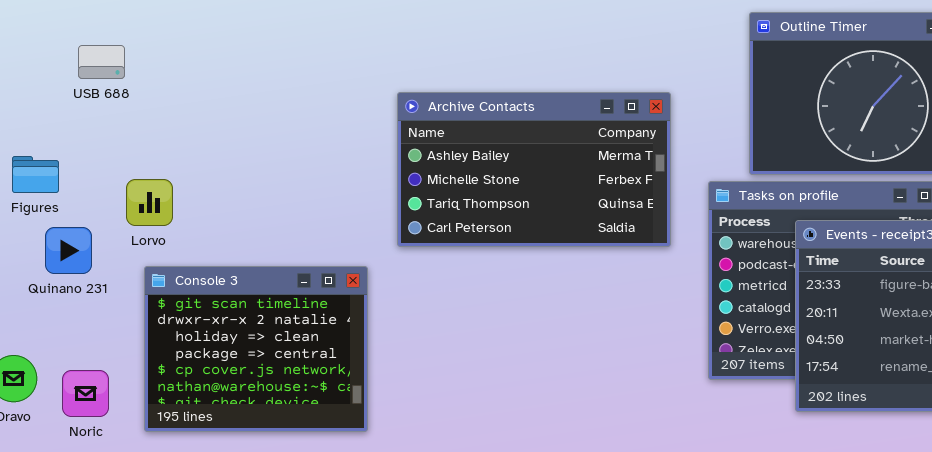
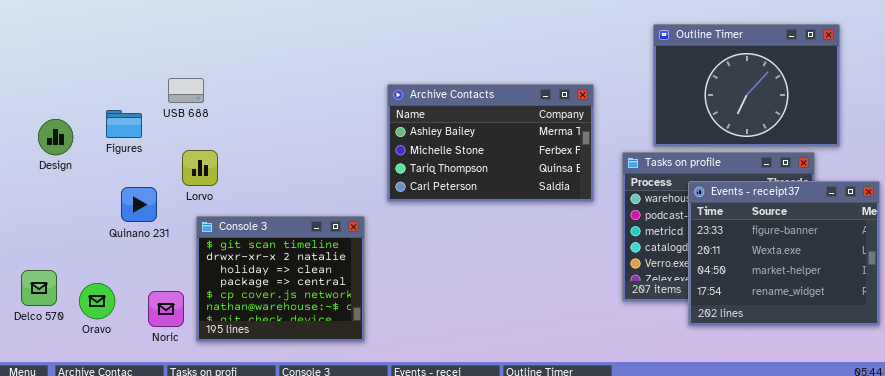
USB 688: [78,45,125,79] -> [168,78,204,103], moved
Figures: [12,156,59,193] -> [106,110,142,138], moved
Noric: [62,370,109,417] -> [148,291,184,327], moved

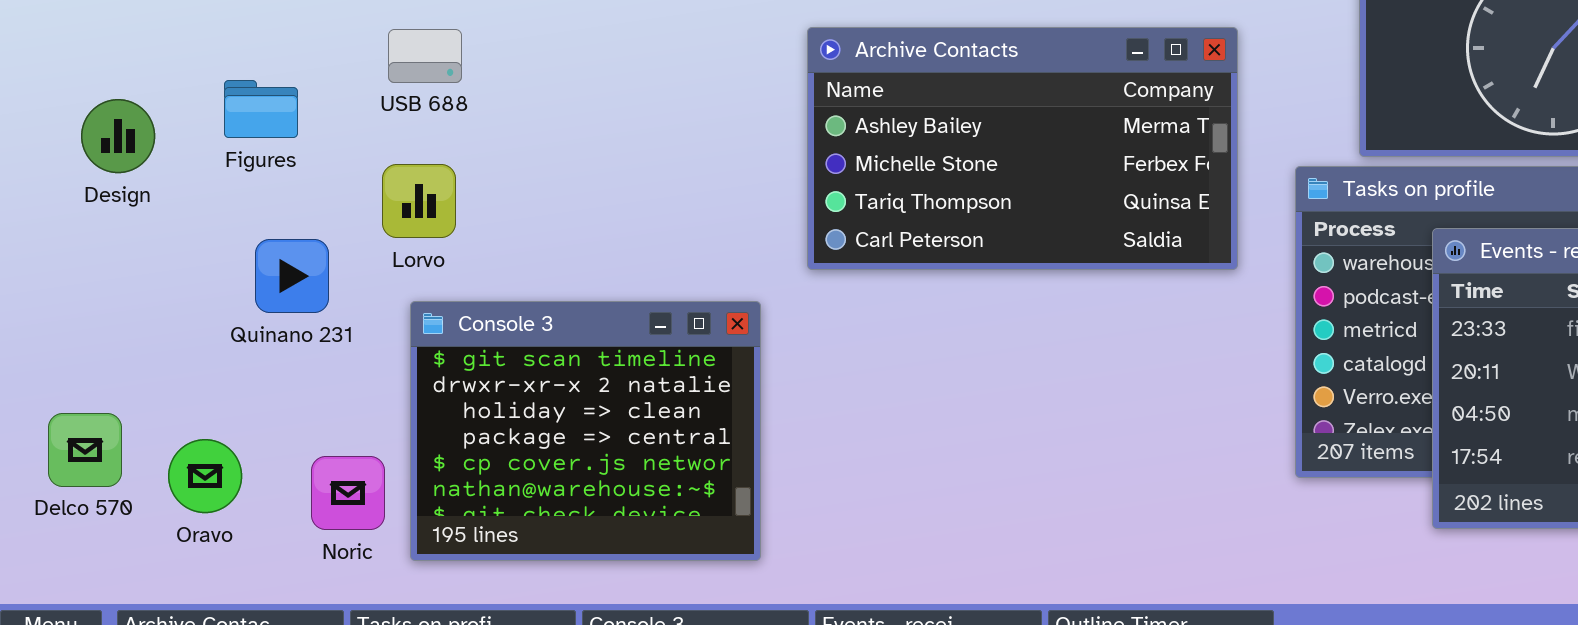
USB 688: [168,78,204,103] -> [388,29,462,83], moved

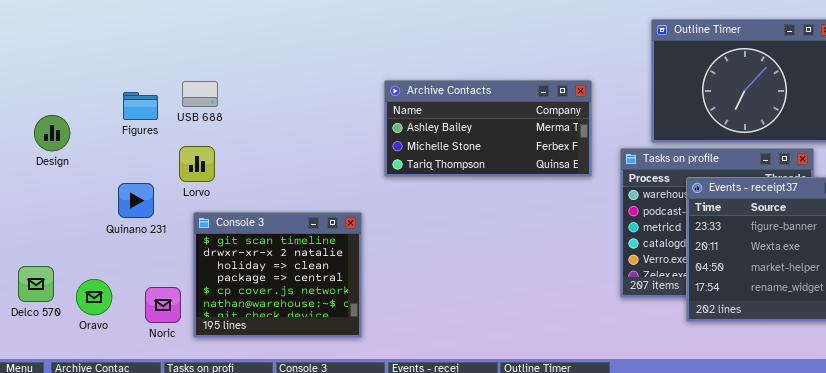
Archive Contacts: [807,27,1238,270] -> [384,80,592,177], resized
Figures: [224,80,298,138] -> [123,92,158,120], moved

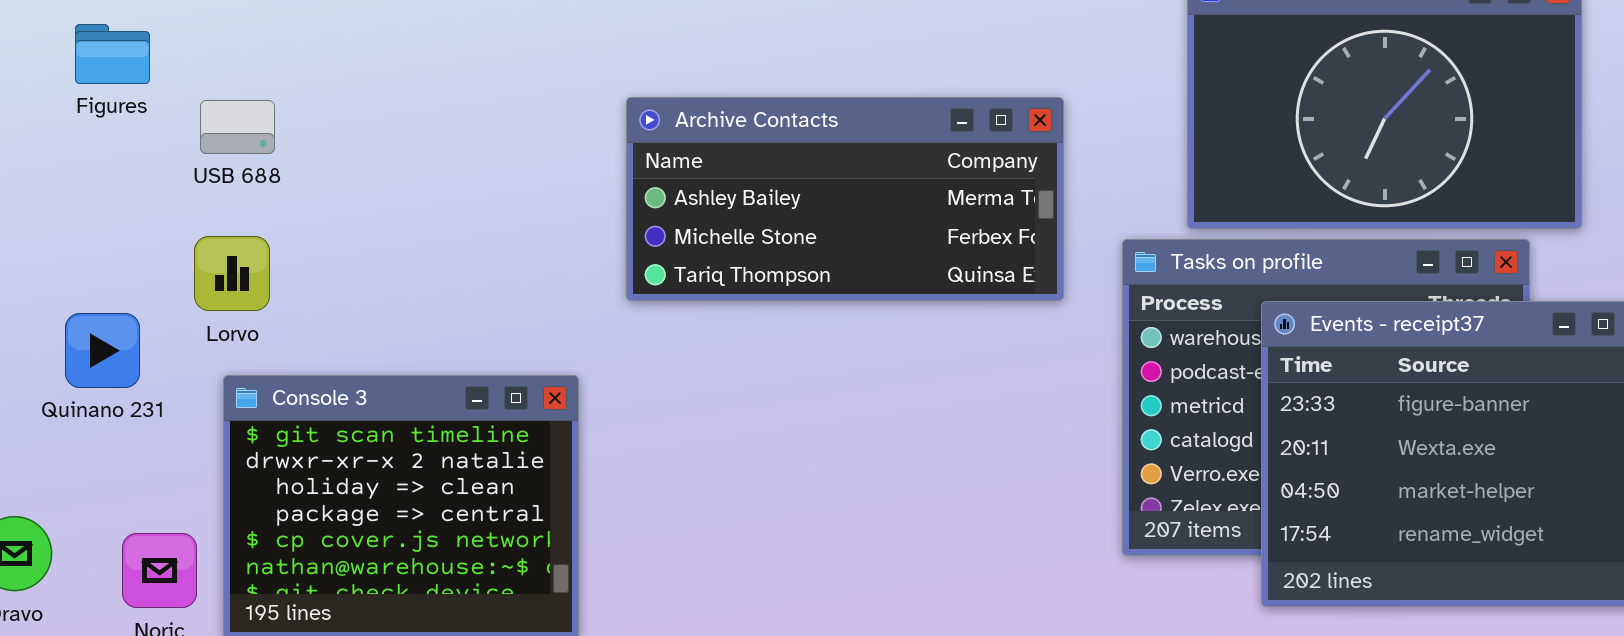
Figures: [123,92,158,120] -> [75,24,150,84], moved

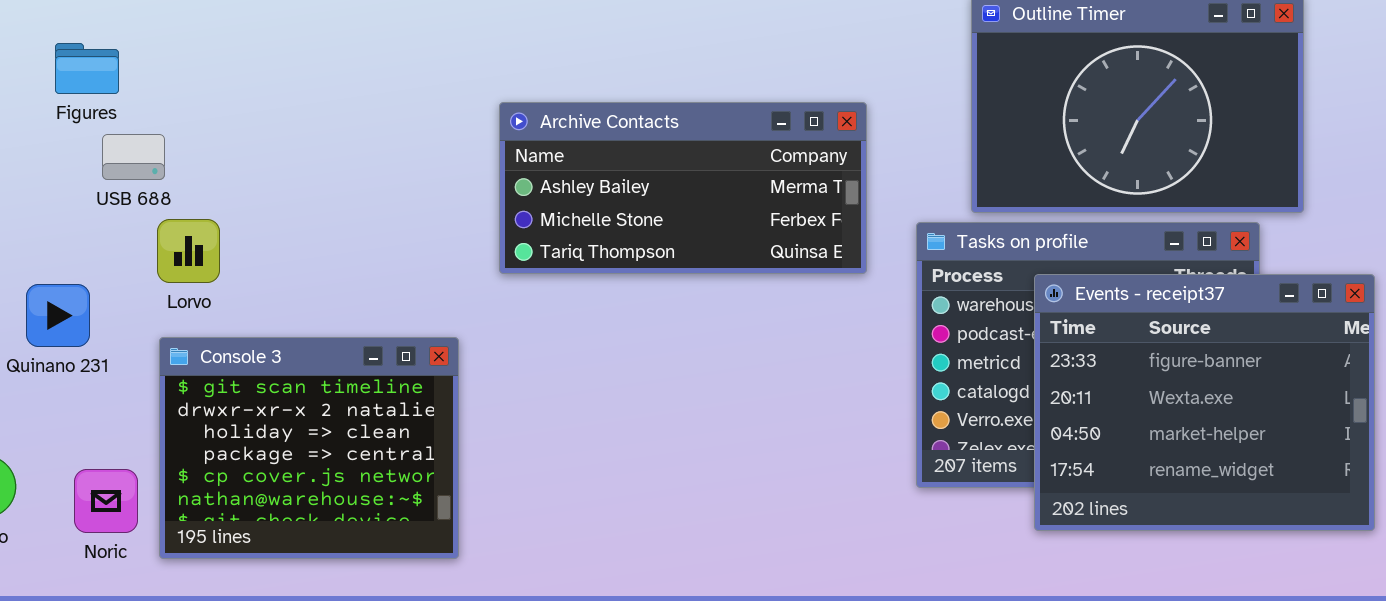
Figures: [75,24,150,84] -> [55,43,119,94], moved
USB 688: [200,100,275,154] -> [102,134,165,180], moved
Lorvo: [194,236,270,311] -> [157,219,220,283], moved

